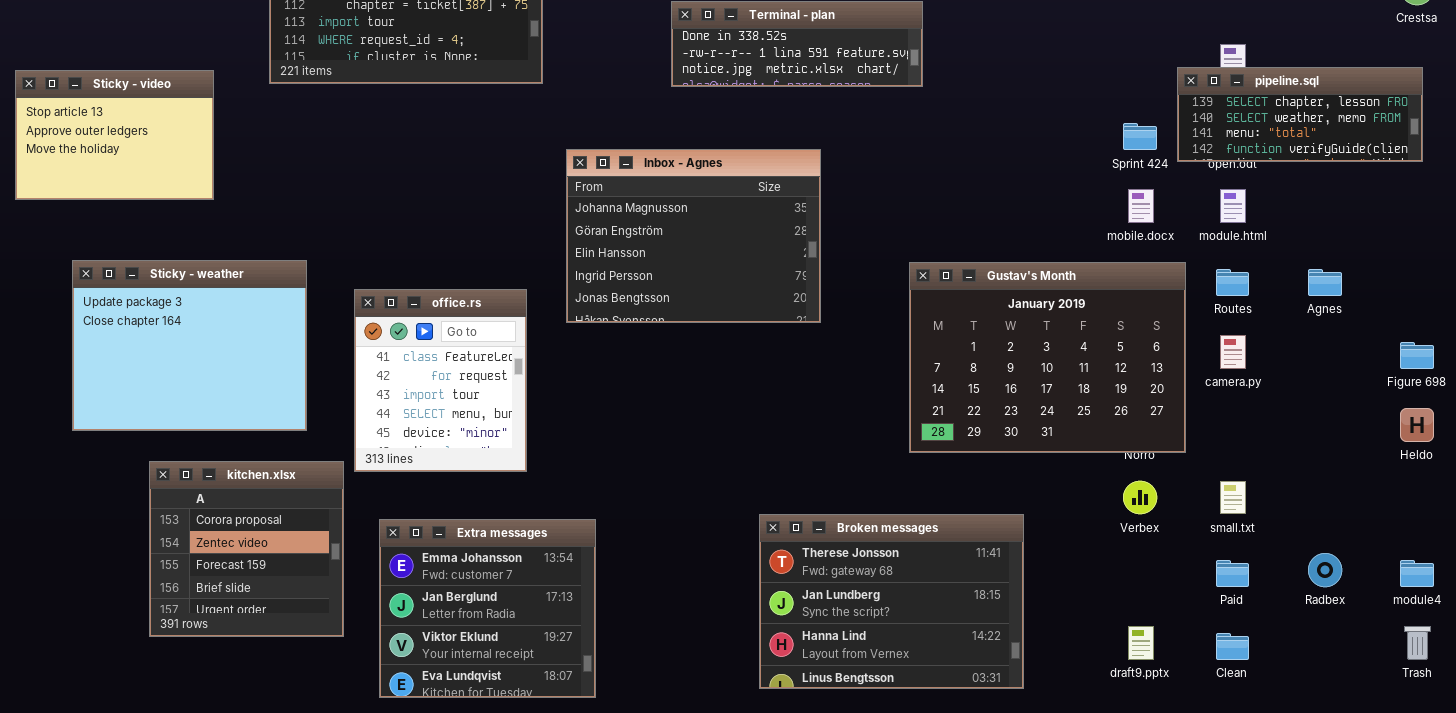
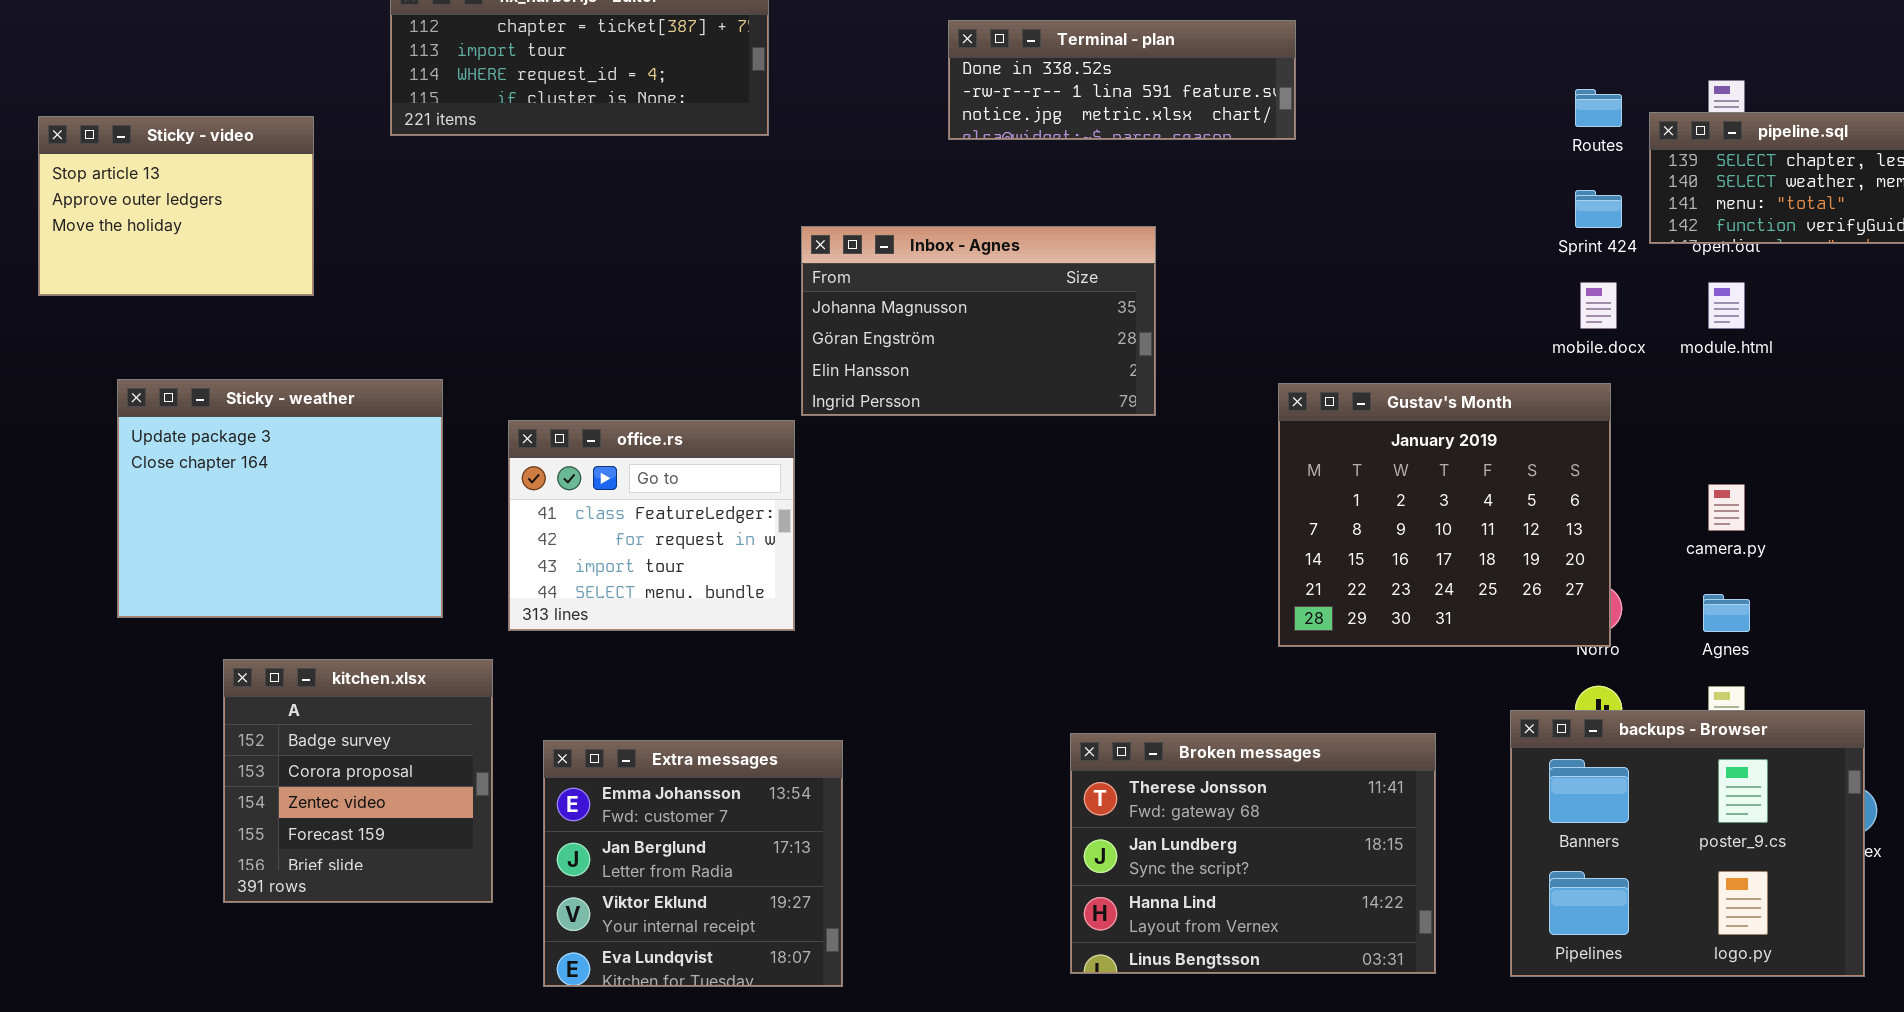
Inbox - Agnes: [566,149,821,323] -> [801,226,1156,416], resized
Gustav's Month: [909,262,1186,453] -> [1278,383,1611,647], resized
Routes: [1216,269,1249,296] -> [1575,89,1622,127], moved
Agnes: [1308,269,1342,296] -> [1703,594,1750,632], moved
office.rs: [354,289,527,472] -> [508,420,795,631], resized
kitchen.xlsx: [149,461,344,637] -> [223,659,493,903], scrolled up 1 row
backups - Browser: none -> [1510,710,1865,977], opened

